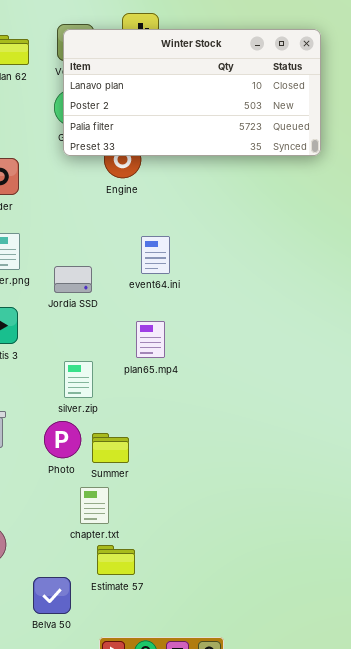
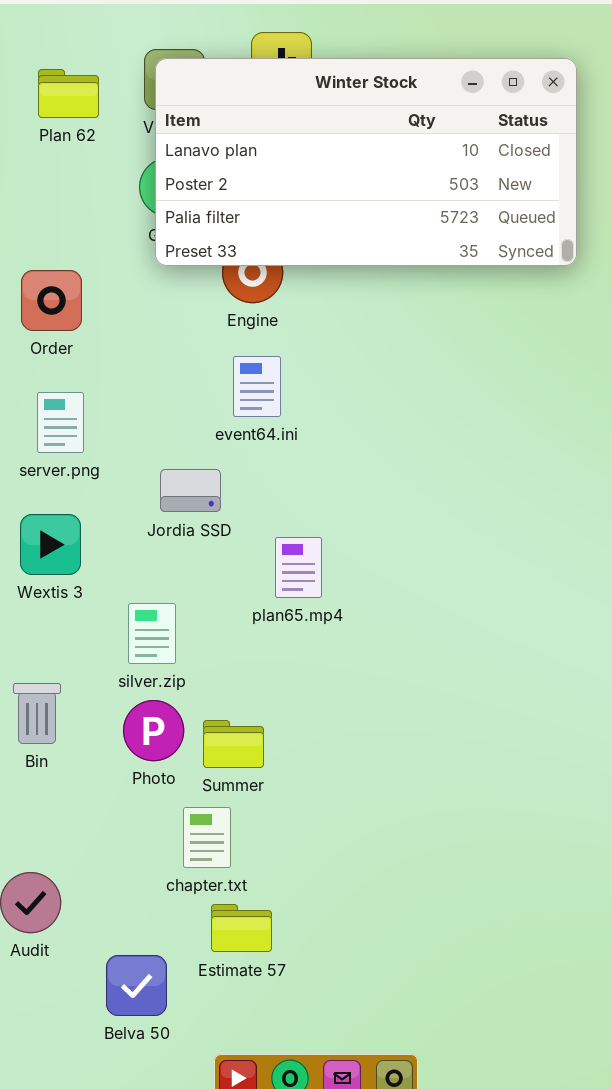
event64.ini: [141,236,170,274] -> [233,356,281,417], moved
Jordia SSD: [54,266,92,293] -> [160,469,221,512], moved
silver.zip: [64,361,93,398] -> [128,603,176,664], moved

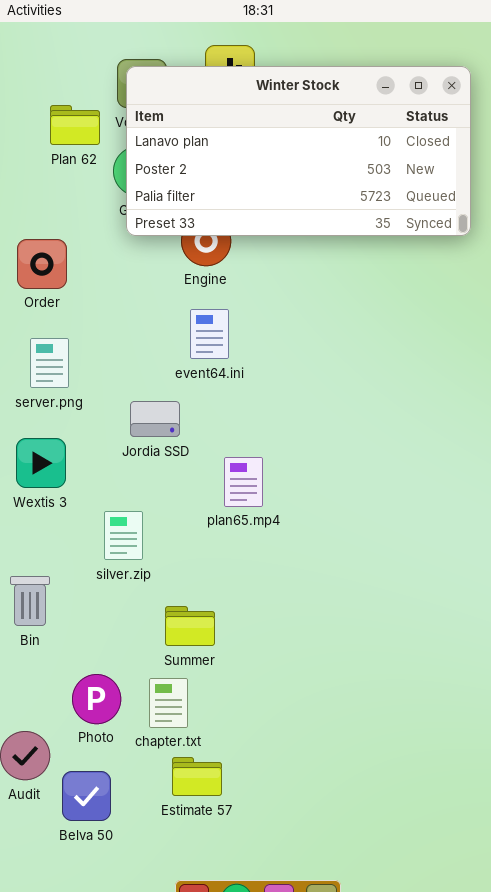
Plan 62: [38,69,99,118] -> [50,105,100,145], moved
Photo: [123,700,184,761] -> [72,674,121,724], moved
Belva 50: [106,955,167,1016] -> [62,771,111,821], moved

